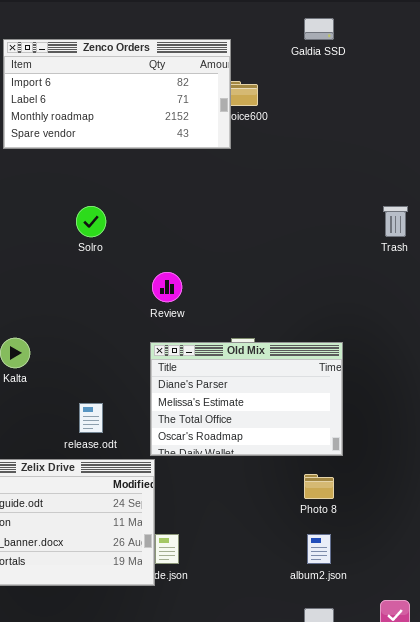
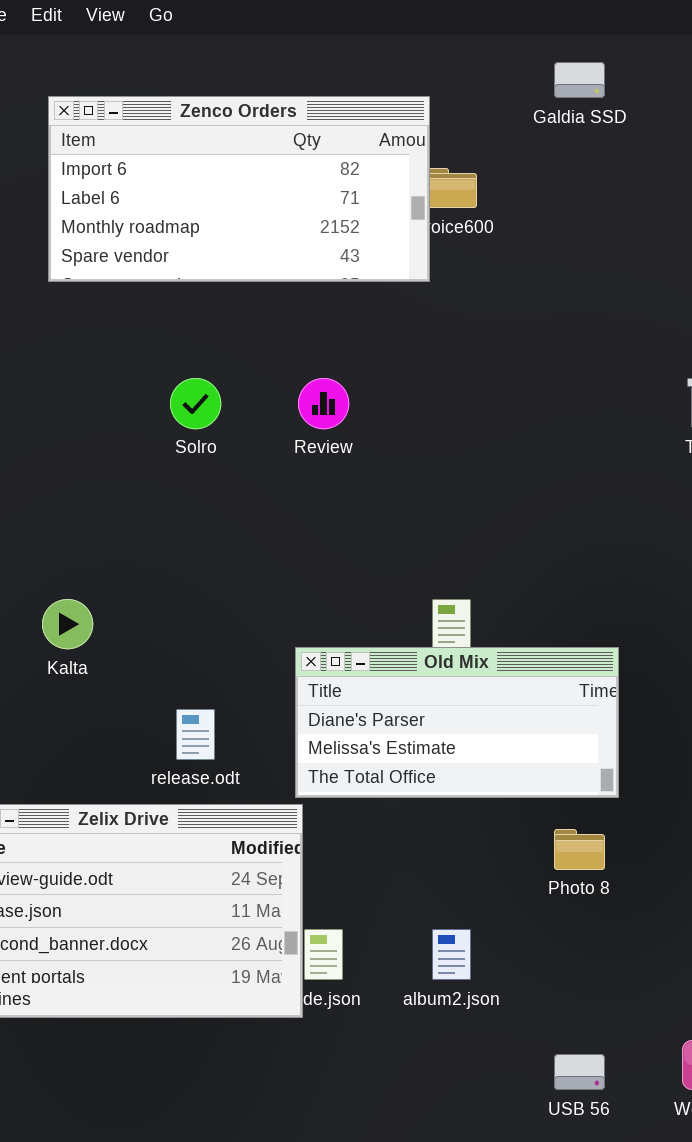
Review: [152,272,182,302] -> [298,378,349,429], moved
Old Mix: [150,342,343,456] -> [295,647,619,798], resized
album2.json: [307,534,331,564] -> [432,929,471,980], moved

